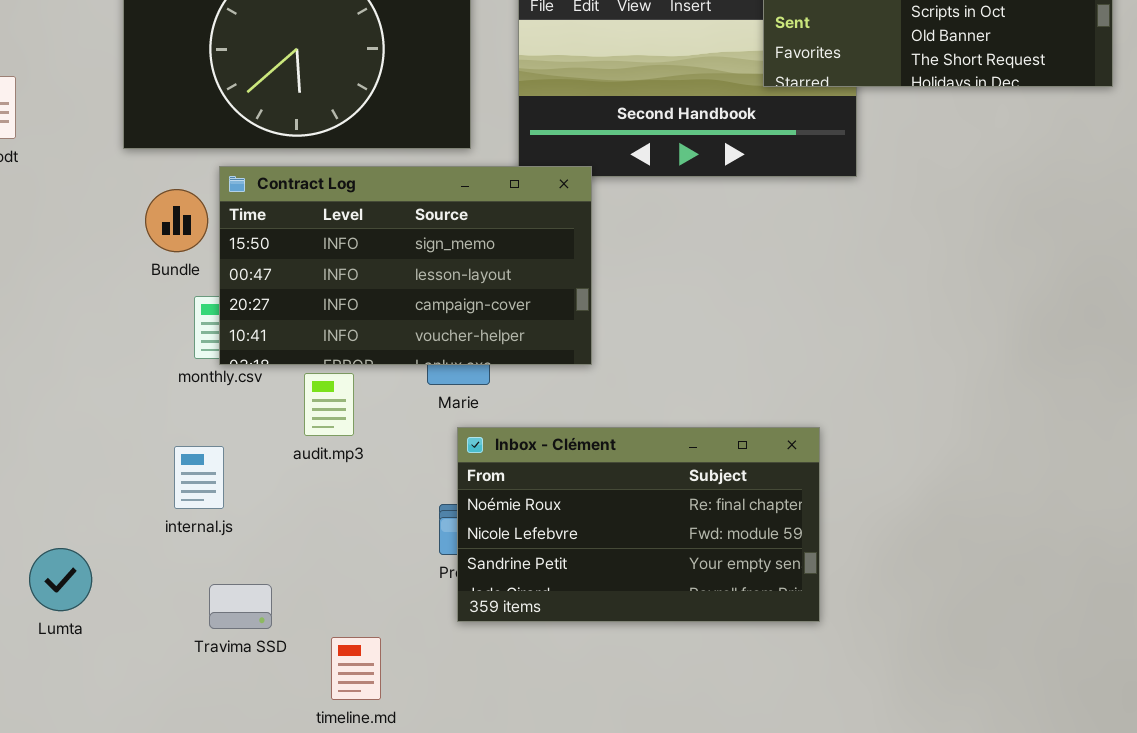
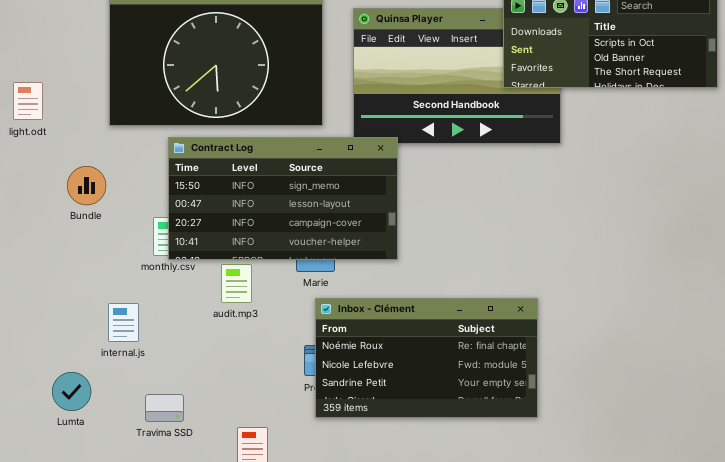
Bundle: [145,189,208,252] -> [67,166,106,205], moved
internal.js: [174,446,224,509] -> [108,303,139,342], moved
Travima SSD: [209,584,272,629] -> [145,394,184,422], moved

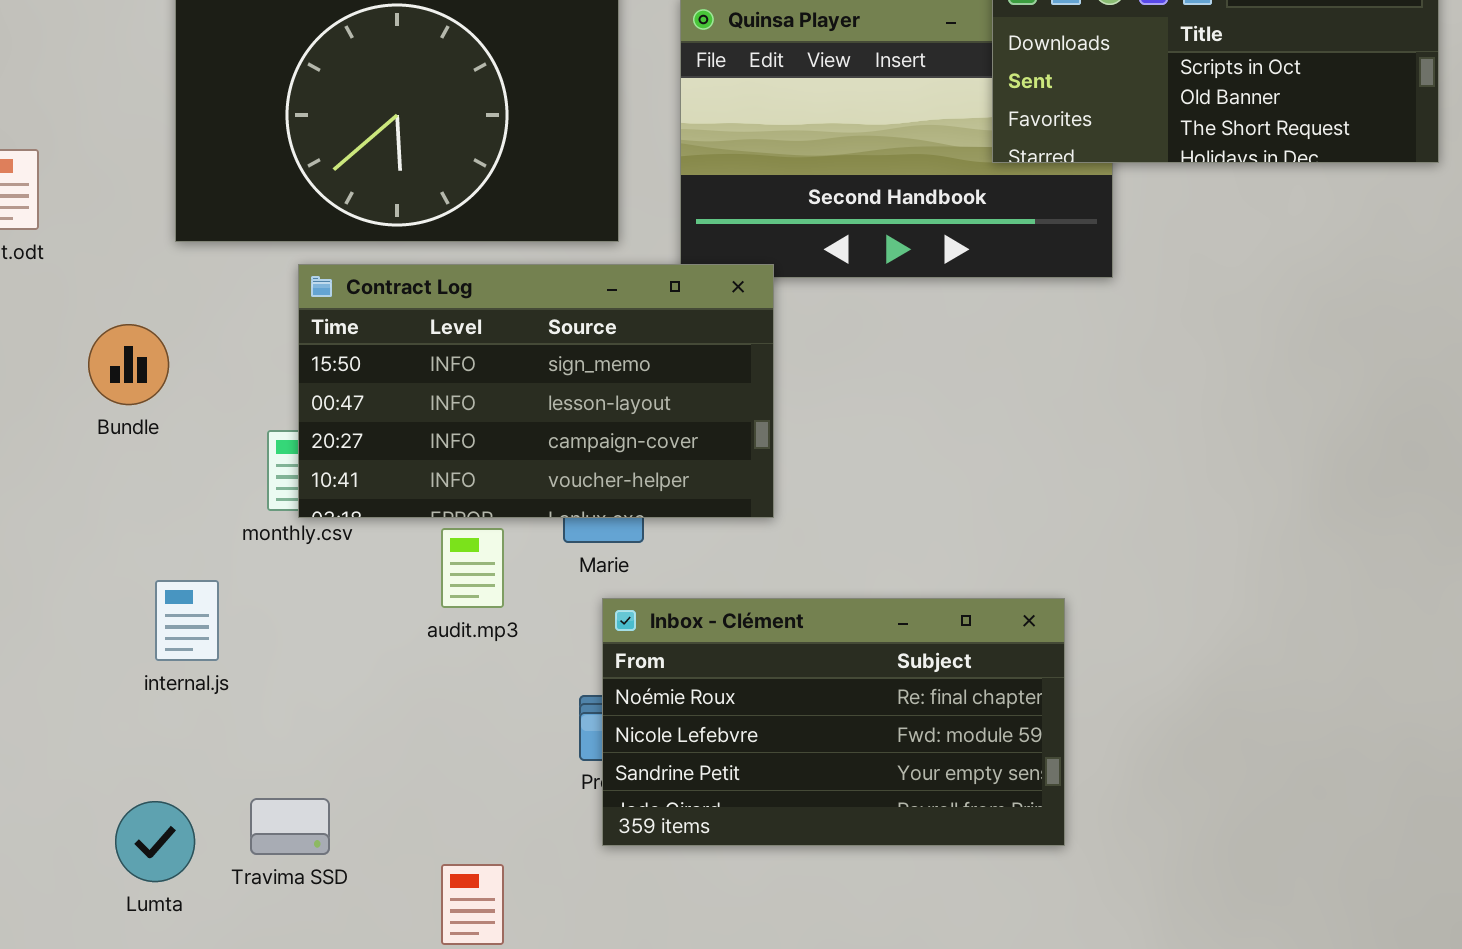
audit.mp3: [221,264,252,303] -> [441,528,504,608], moved
internal.js: [108,303,139,342] -> [155,580,219,661], moved
Lumta: [52,372,91,411] -> [115,801,195,882], moved

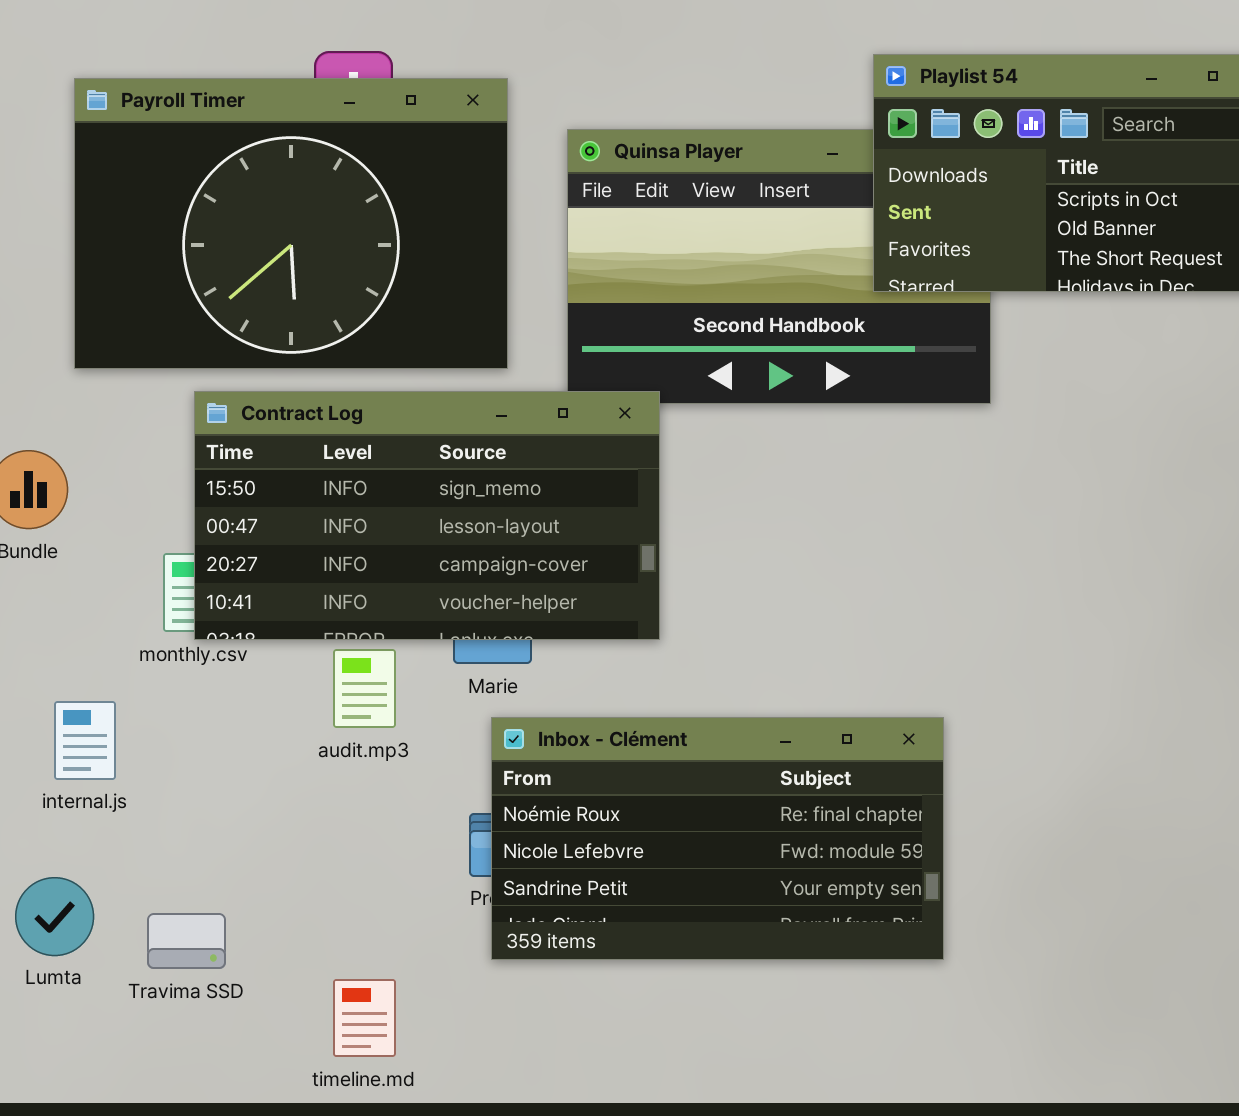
Lumta: [115,801,195,882] -> [15,877,94,956], moved

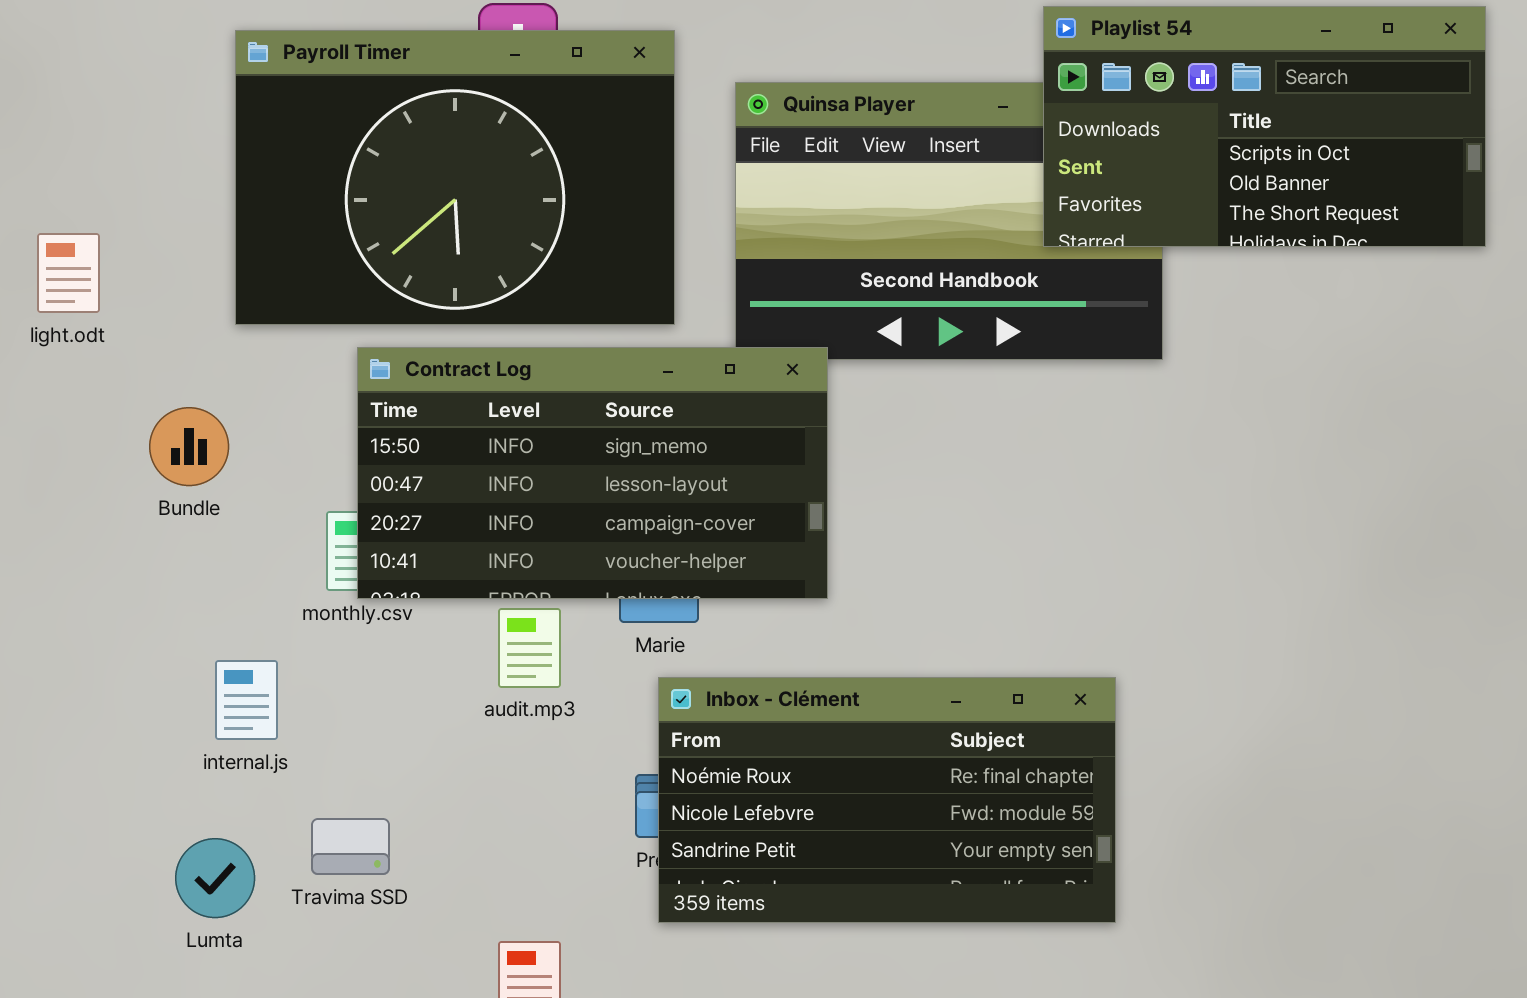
Travima SSD: [147,913,226,969] -> [311,818,390,875], moved

